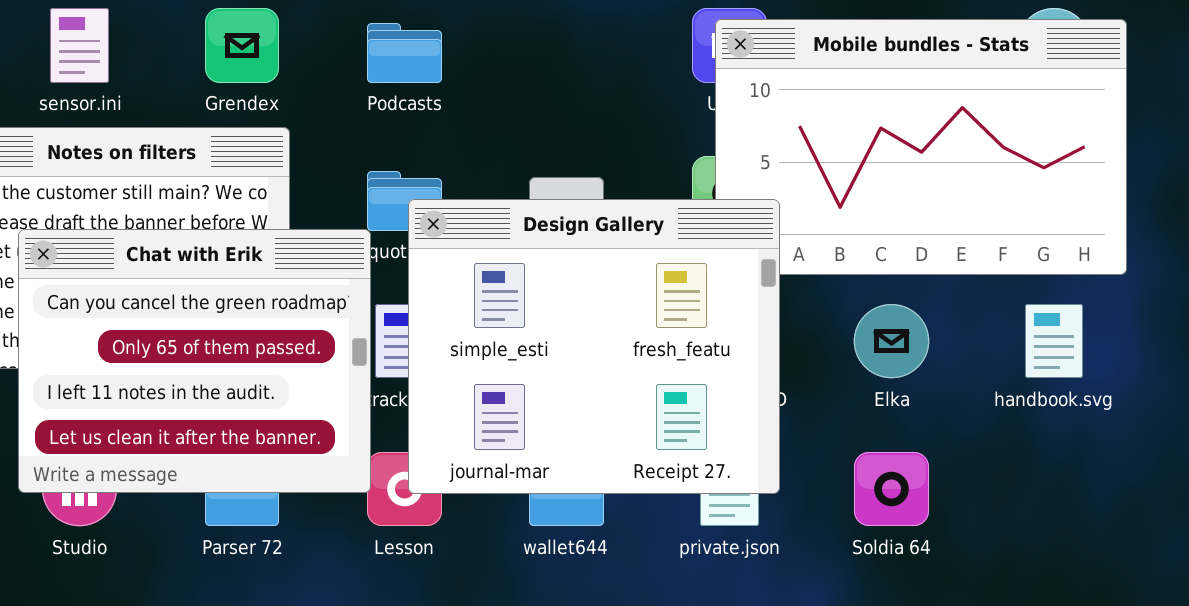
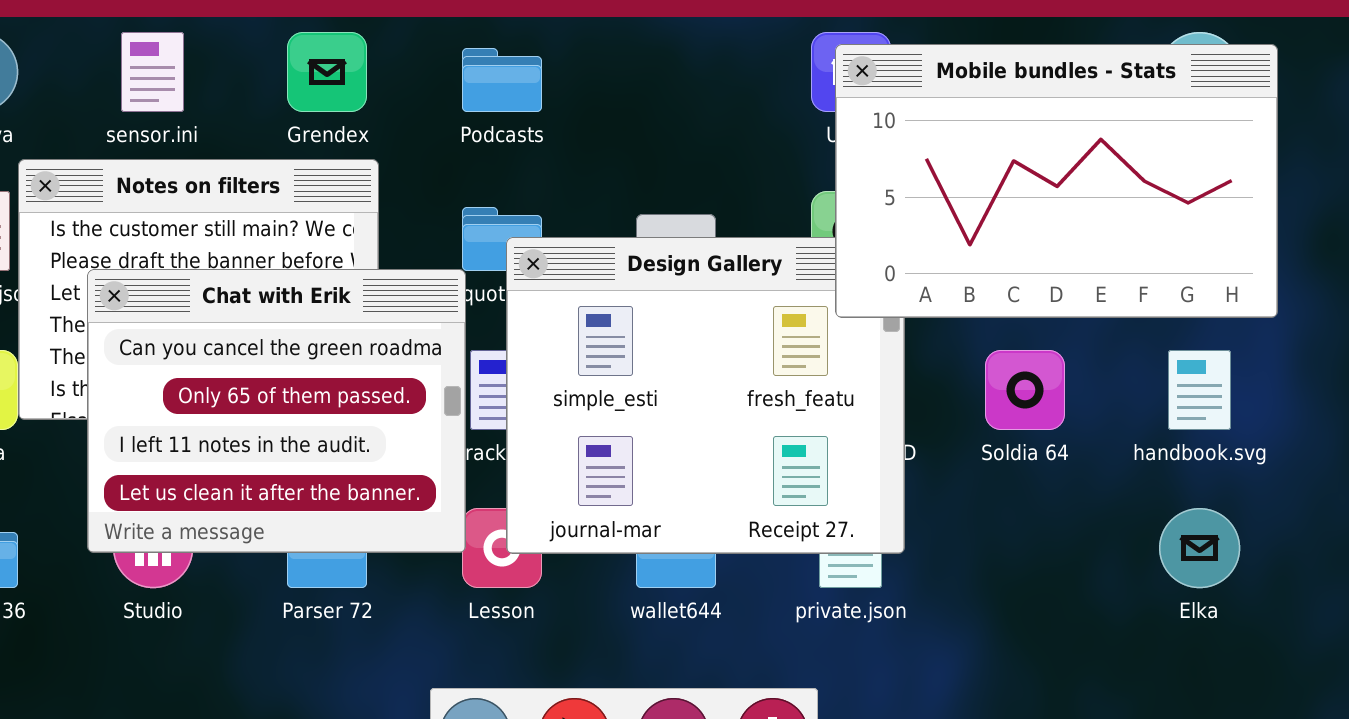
Mobile bundles - Stats: [715,19,1127,275] -> [835,44,1278,318], raised
Elka: [854,304,929,378] -> [1159,508,1240,588], moved
Soldia 64: [854,452,929,526] -> [985,350,1065,430], moved

